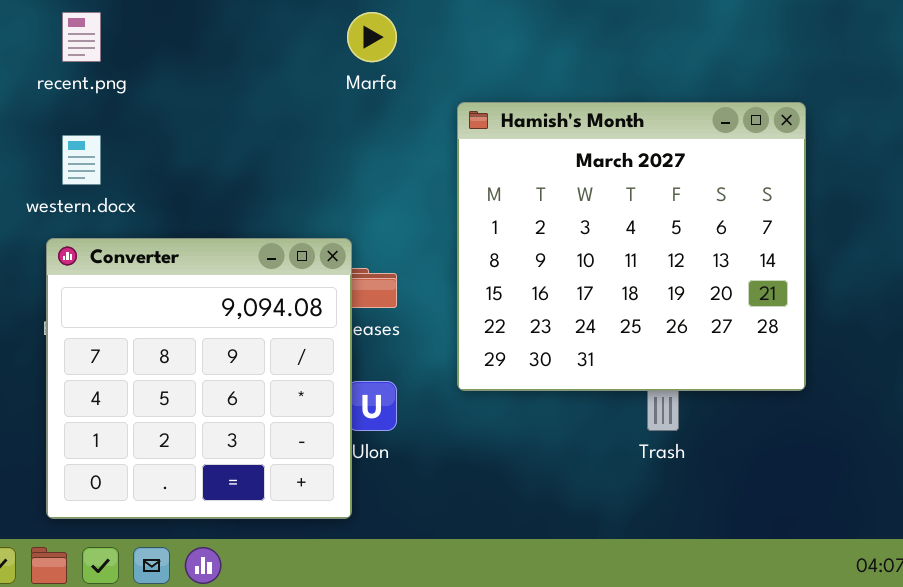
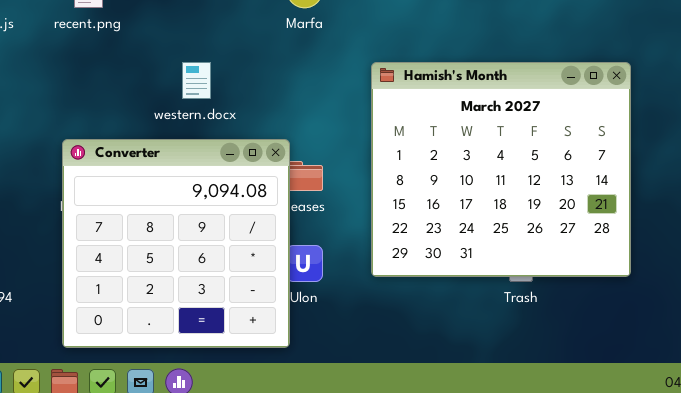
Hamish's Month: [457,102,806,391] -> [371,62,631,277], moved
western.docx: [62,135,101,185] -> [182,62,211,99], moved

